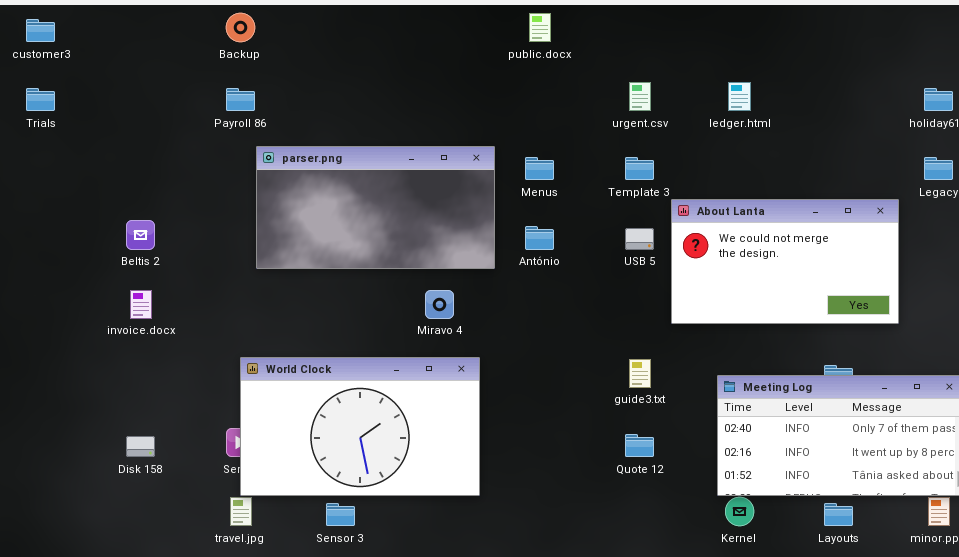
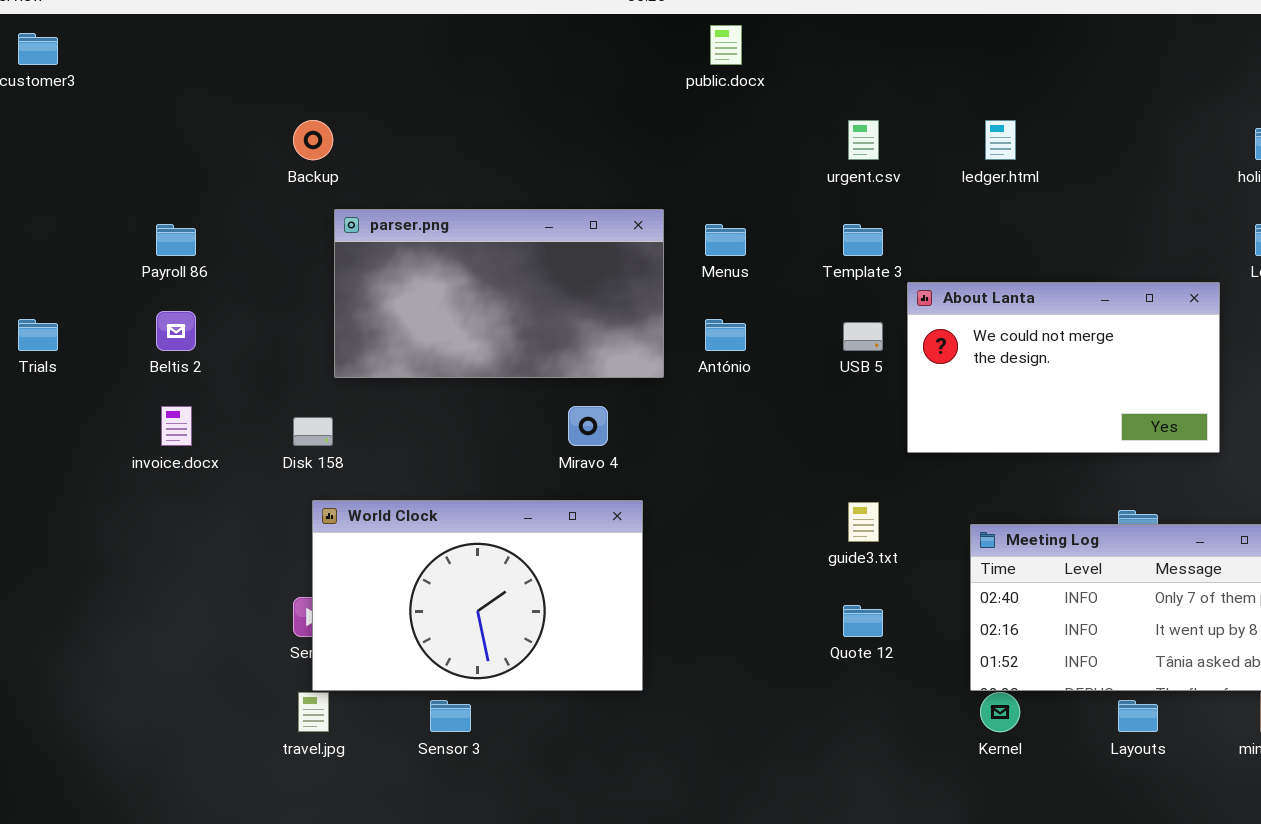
Backup: [226,13,255,42] -> [293,120,333,160], moved
Trials: [26,88,55,111] -> [18,319,58,351], moved
Payroll 86: [226,88,255,111] -> [156,224,196,256], moved
Disk 158: [126,436,155,457] -> [293,417,333,446], moved

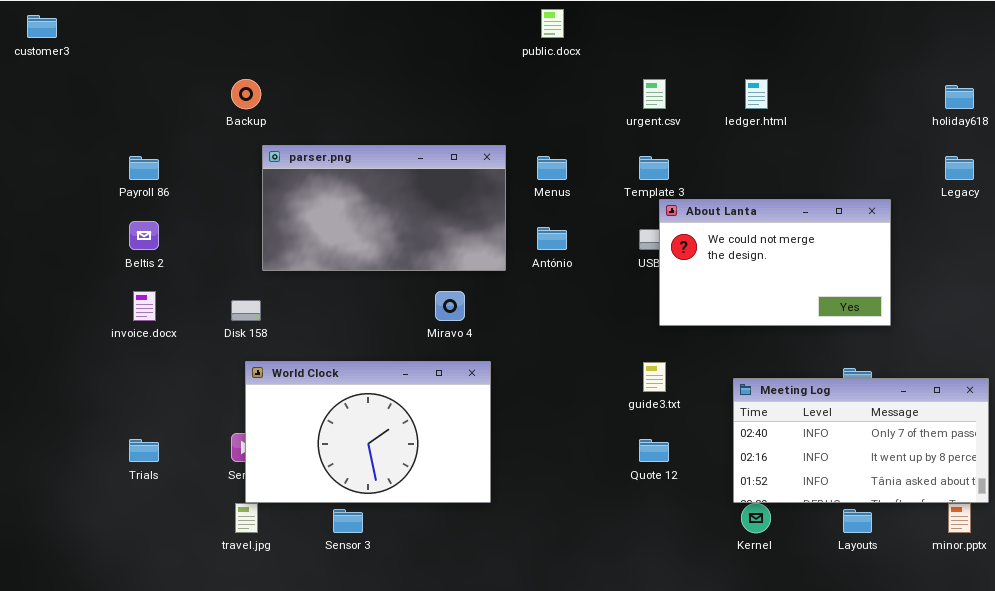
About Lanta: [907,282,1220,453] -> [659,199,891,326], moved
Trials: [18,319,58,351] -> [129,439,159,462], moved

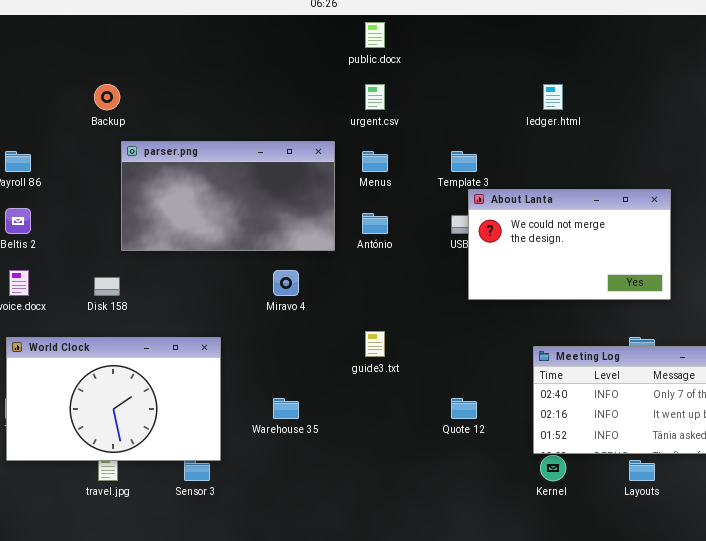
urgent.csv: [643,79,666,109] -> [365,84,385,110], moved
World Clock: [245,361,491,503] -> [6,337,221,461], moved
guide3.txt: [643,362,666,392] -> [365,331,385,357], moved

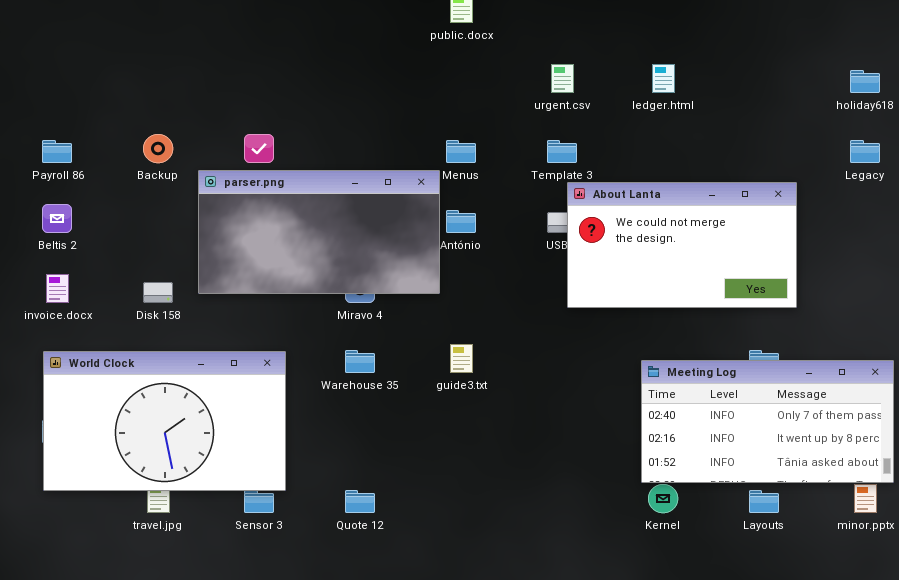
Backup: [94,84,120,110] -> [143,134,173,163], moved
urgent.csv: [365,84,385,110] -> [551,64,574,93], moved
parser.png: [121,141,335,251] -> [198,170,440,294], moved
Warehouse 35: [273,398,299,419] -> [345,350,375,373], moved
Quote 12: [451,398,477,419] -> [345,490,375,513], moved

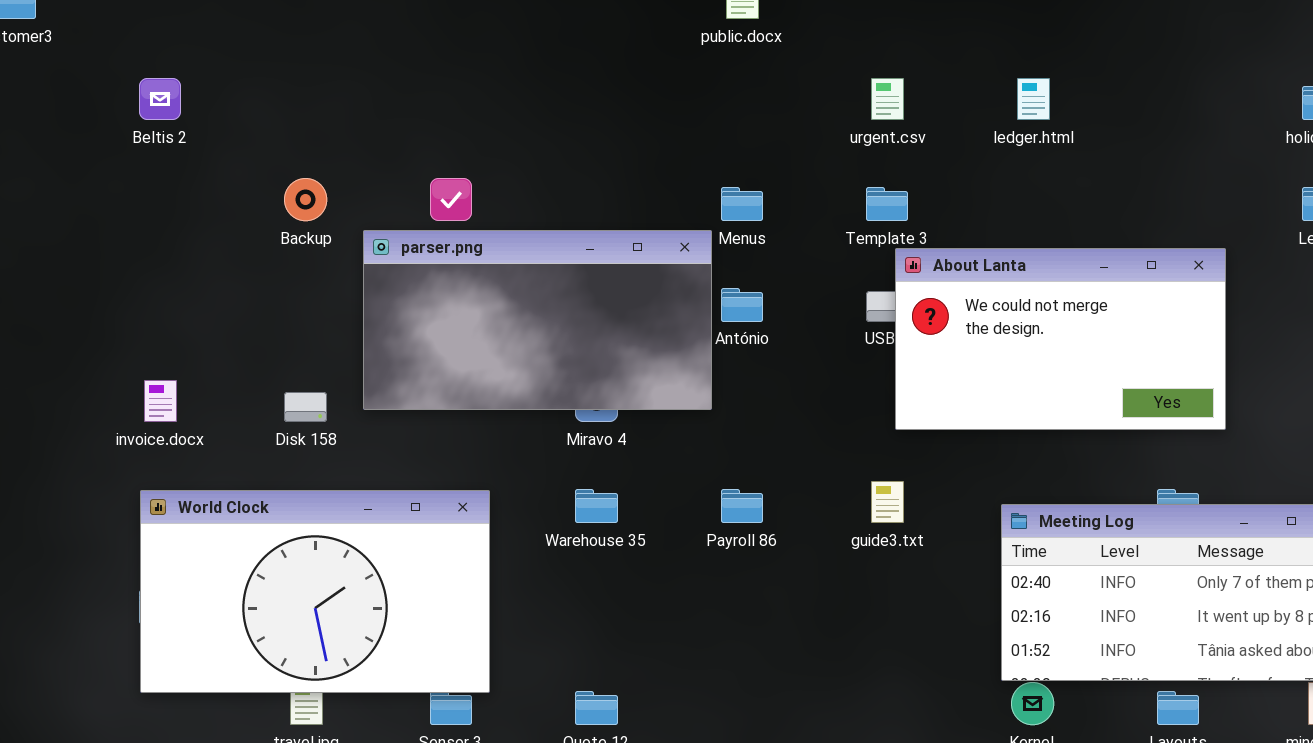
Payroll 86: [42,140,72,163] -> [721,489,763,523], moved
Beltis 2: [42,204,72,233] -> [139,78,181,120], moved
guide3.txt: [450,344,473,373] -> [871,481,904,523], moved

